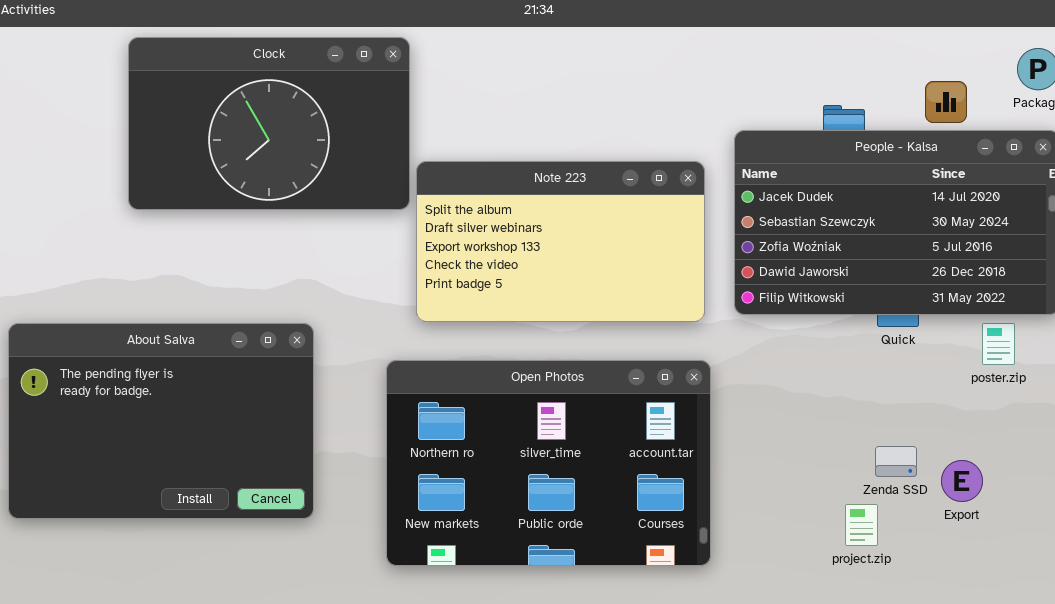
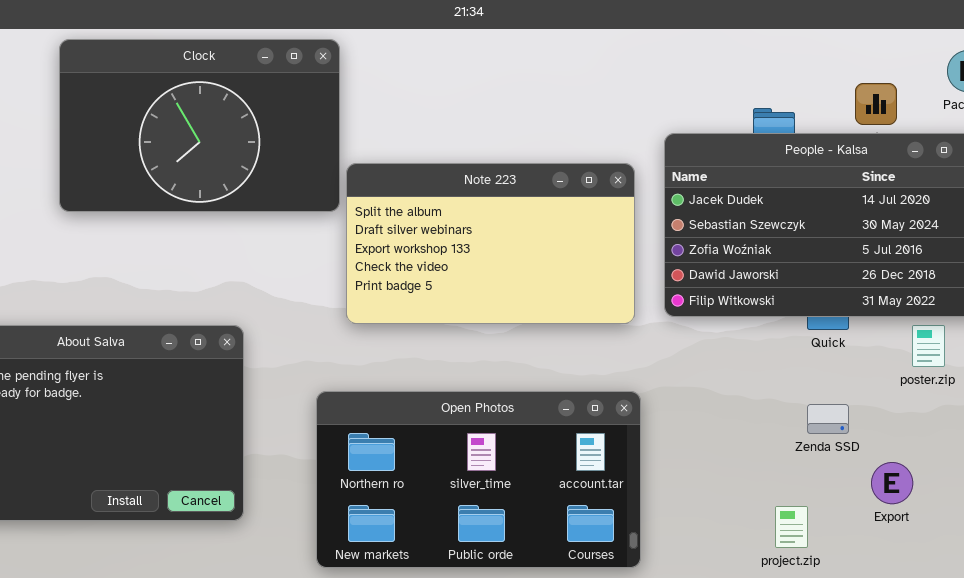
Open Photos: [386,360,711,566] -> [316,391,641,568], resized
Zenda SSD: [875,446,917,477] -> [807,404,849,434], moved

